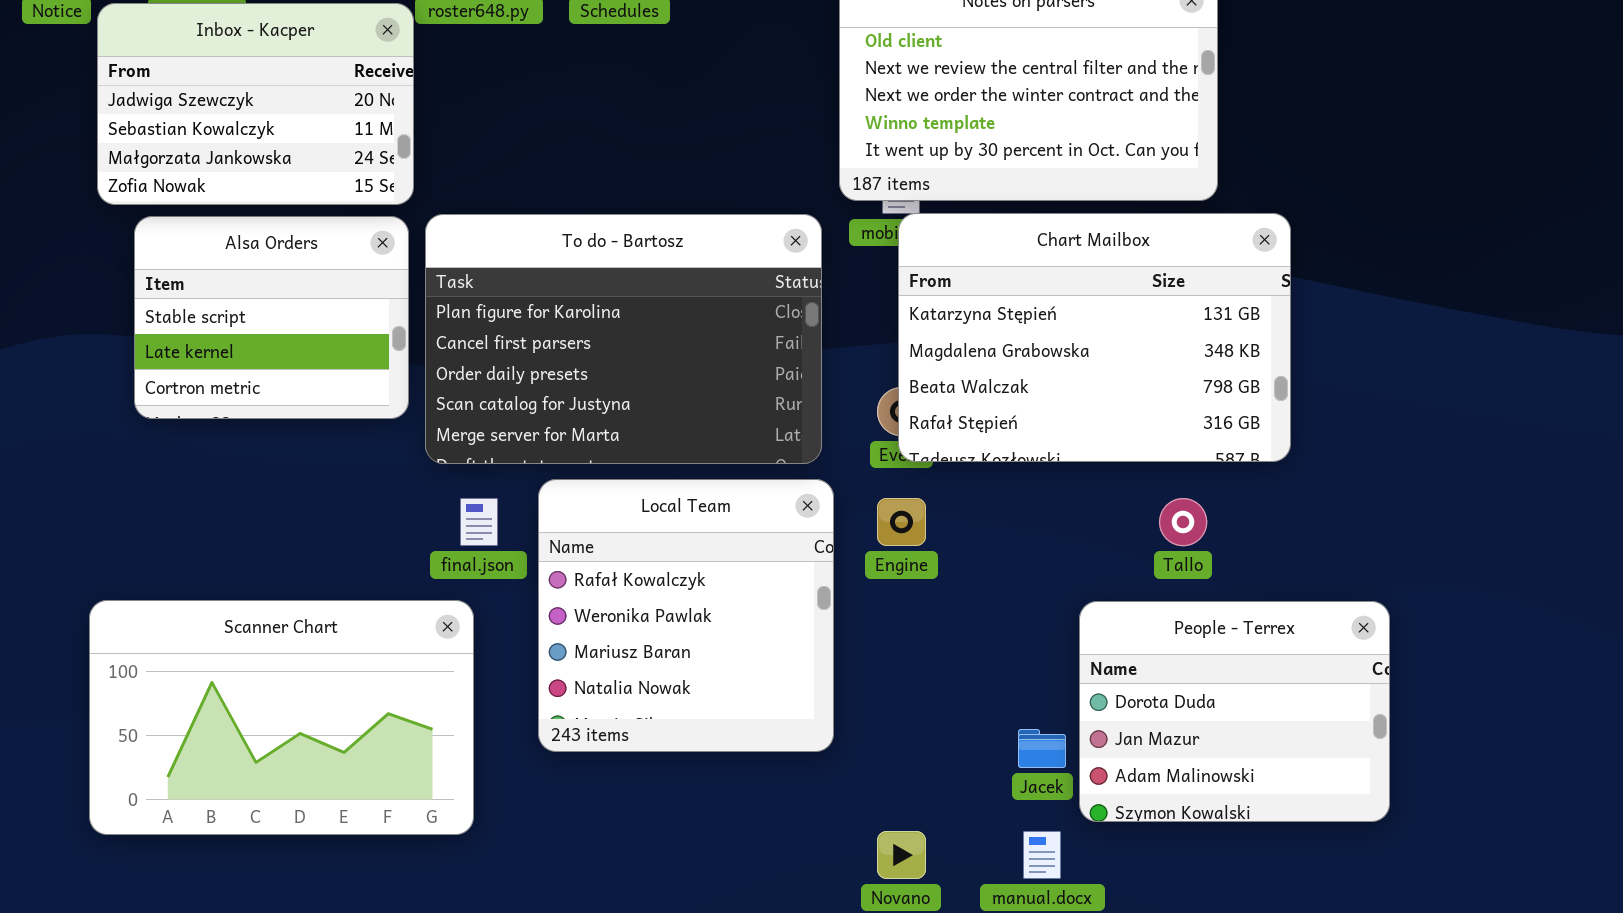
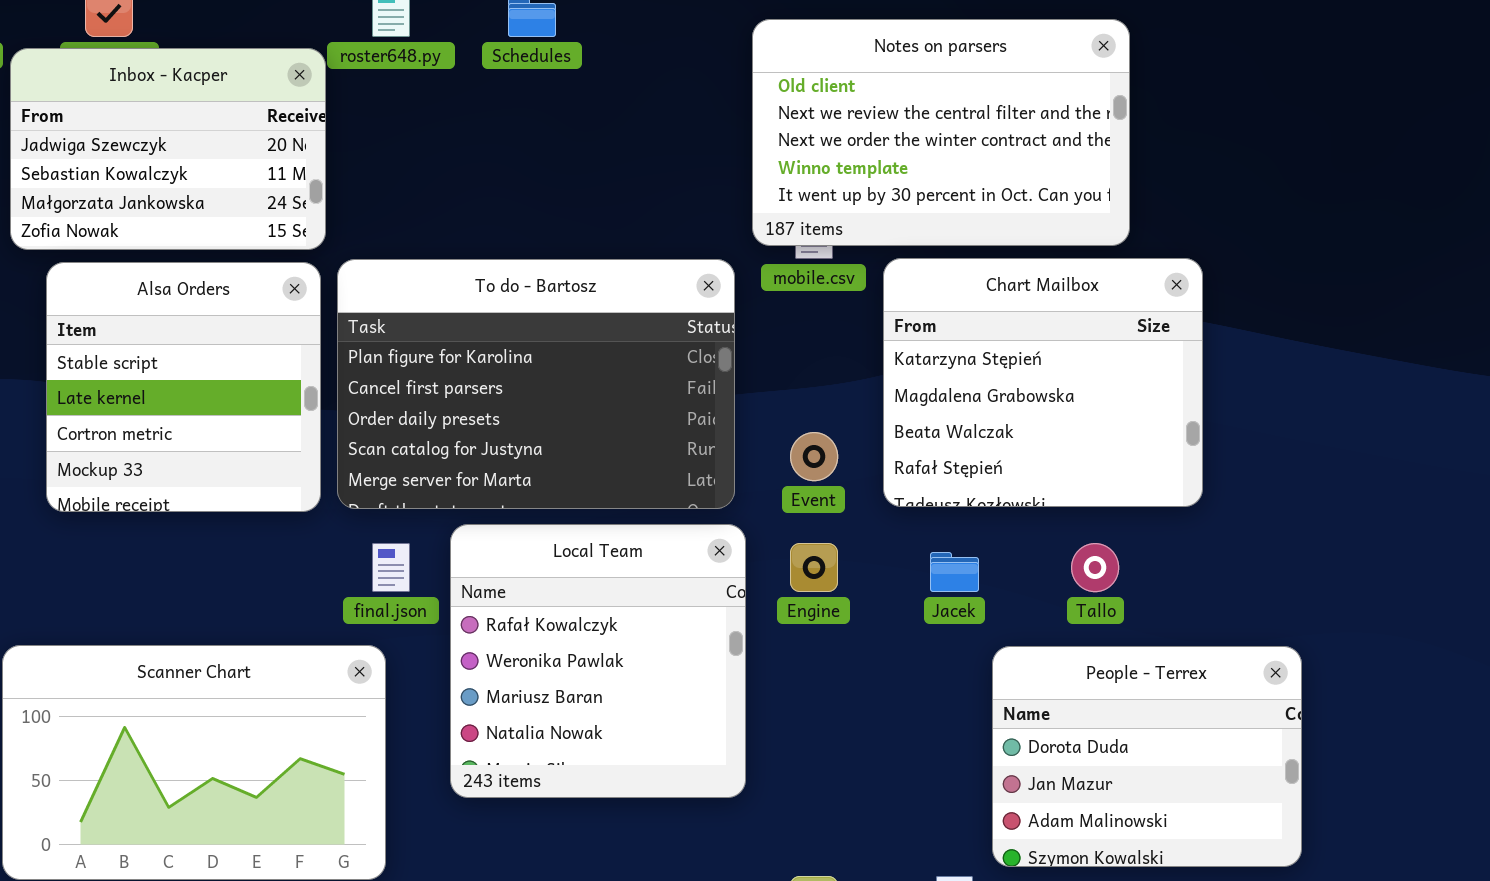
Chart Mailbox: [898,213,1291,462] -> [883,258,1203,507], resized
Alsa Orders: [134,216,409,419] -> [46,262,321,512], resized
Jacek: [1018,729,1066,768] -> [930,552,979,592], moved

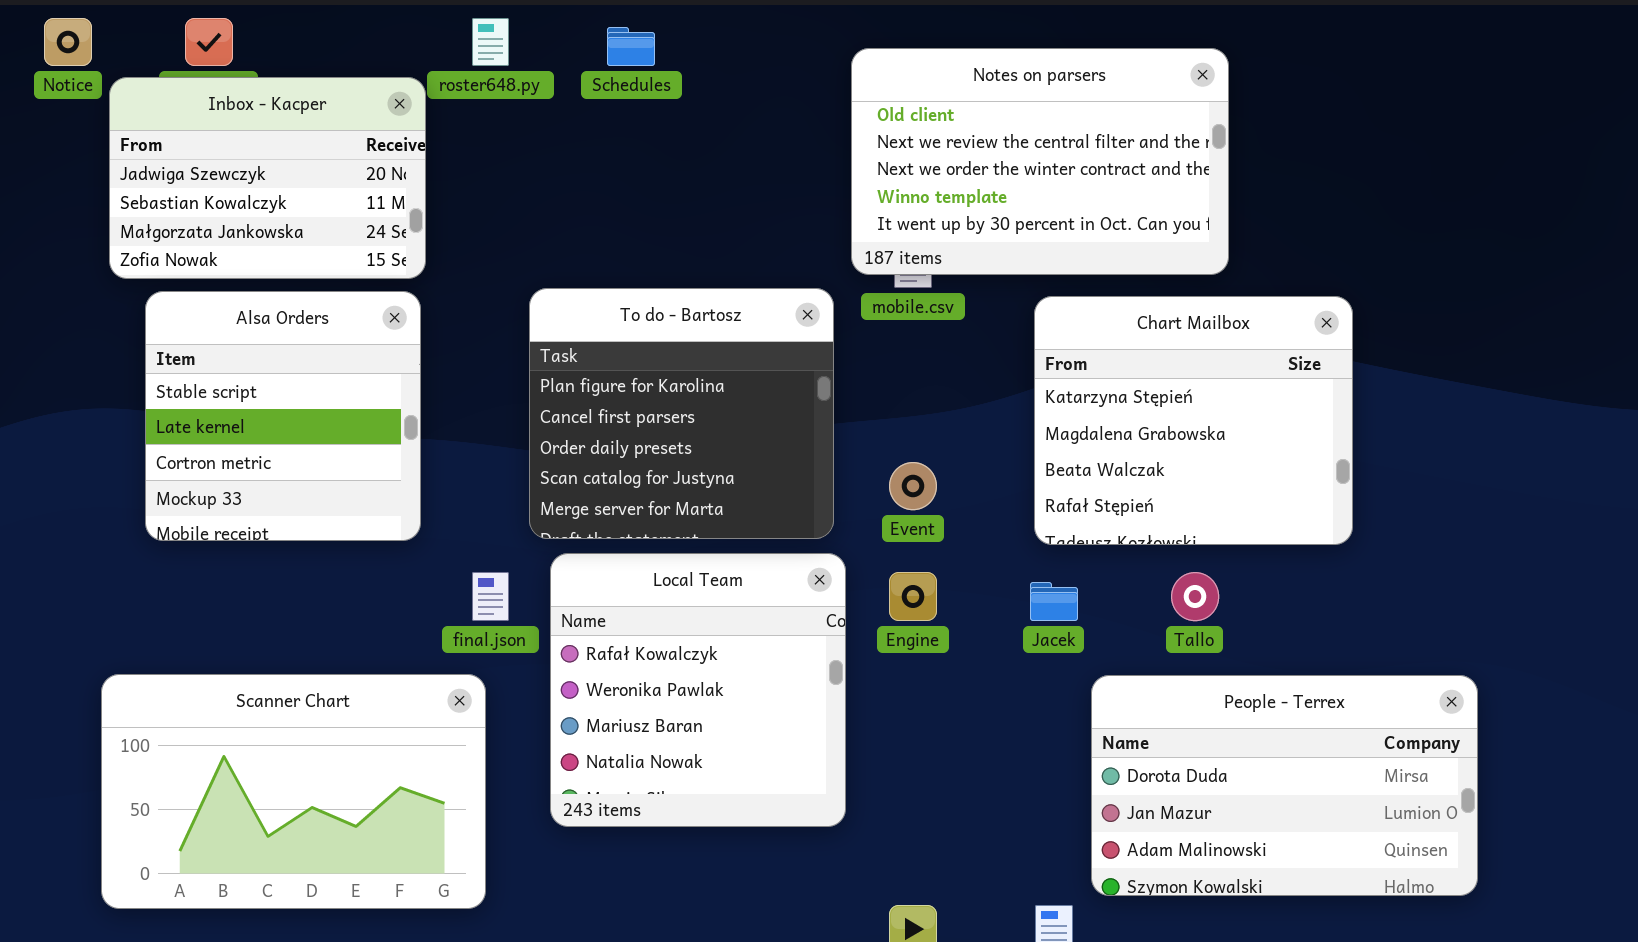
Chart Mailbox: [883,258,1203,507] -> [1034,296,1353,545], moved
To do - Bartosz: [337,259,735,509] -> [529,288,834,539], resized
People - Terrex: [992,646,1302,867] -> [1091,675,1478,896], resized

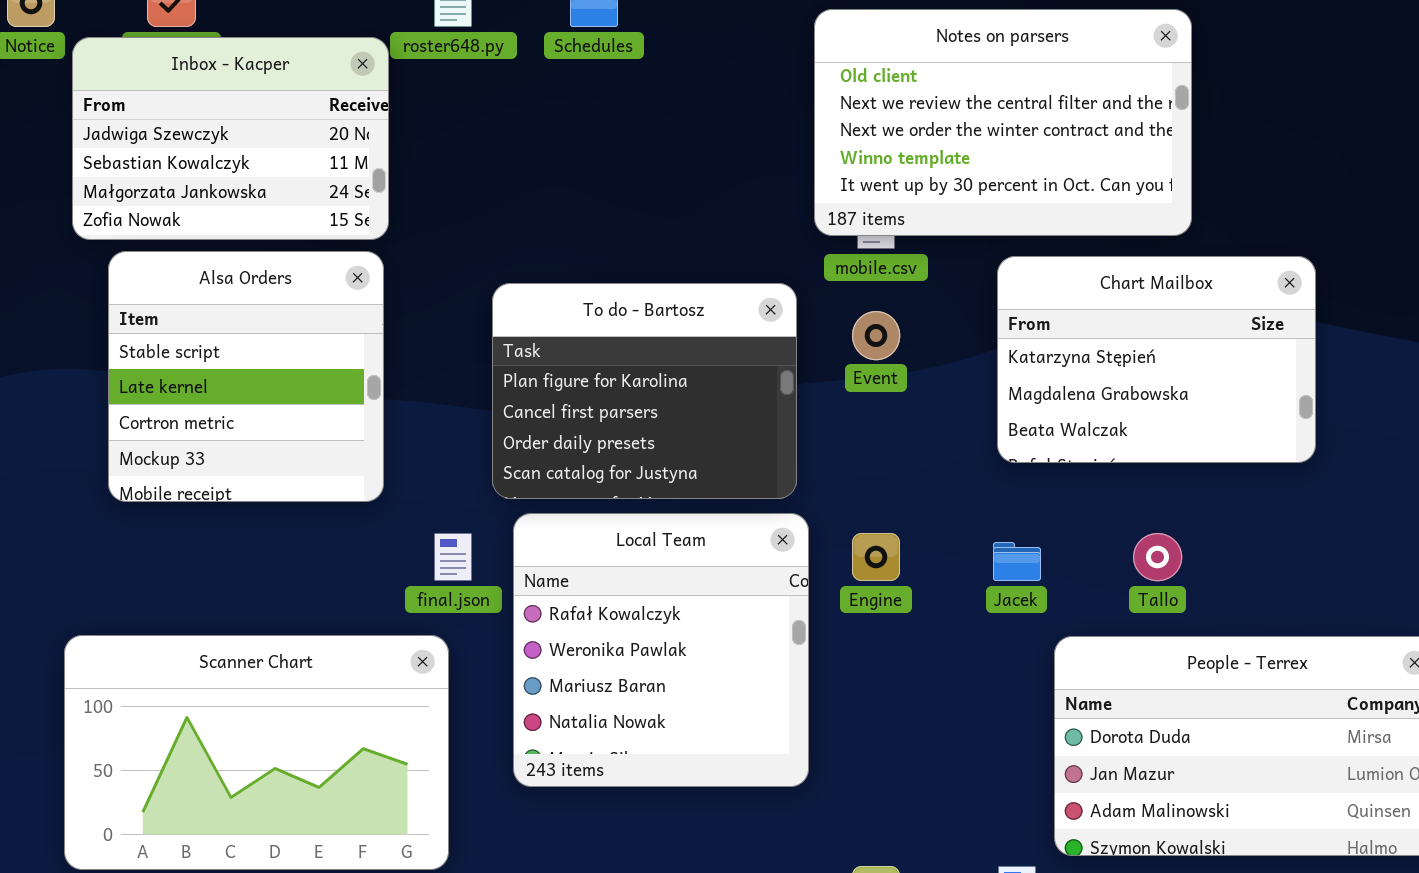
To do - Bartosz: [529,288,834,539] -> [492,283,797,499], resized
Chart Mailbox: [1034,296,1353,545] -> [997,256,1316,463], resized
Event: [889,462,937,510] -> [852,311,900,360], moved

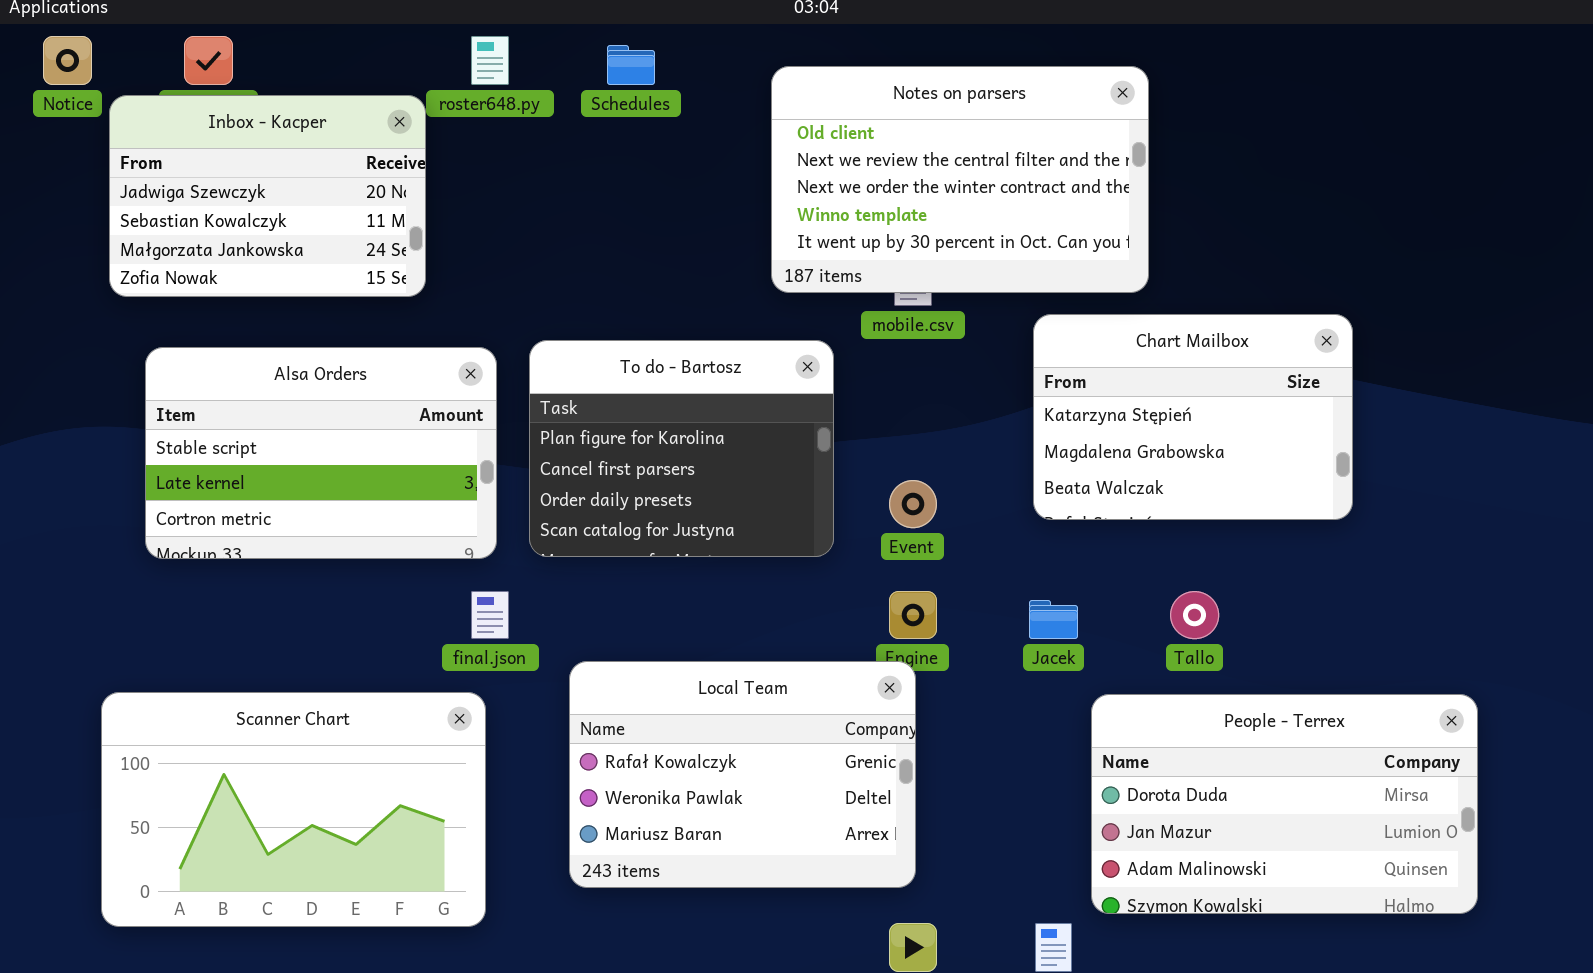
Notes on parsers: [814,9,1192,236] -> [771,66,1149,293], moved
Alsa Orders: [108,251,384,502] -> [145,347,497,559], resized
Event: [852,311,900,360] -> [889,480,937,528], moved
Local Team: [513,513,809,787] -> [569,661,916,888], moved, resized

